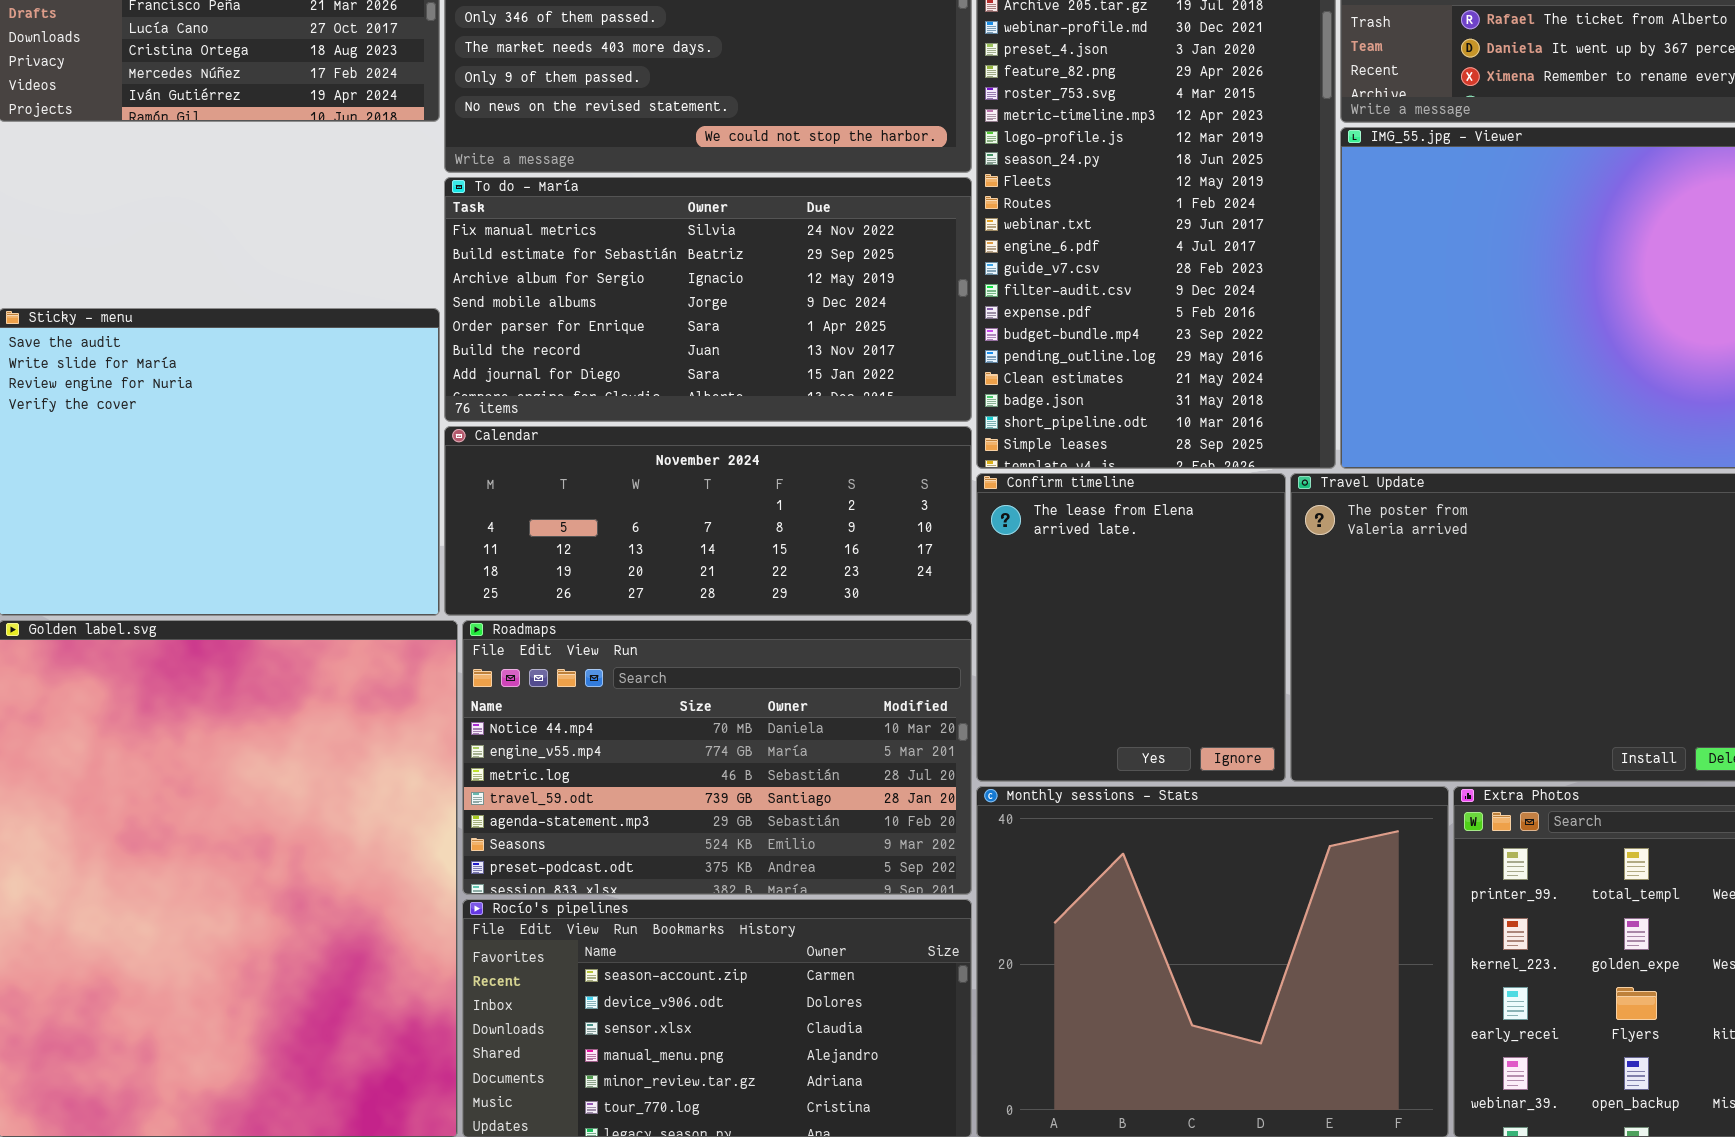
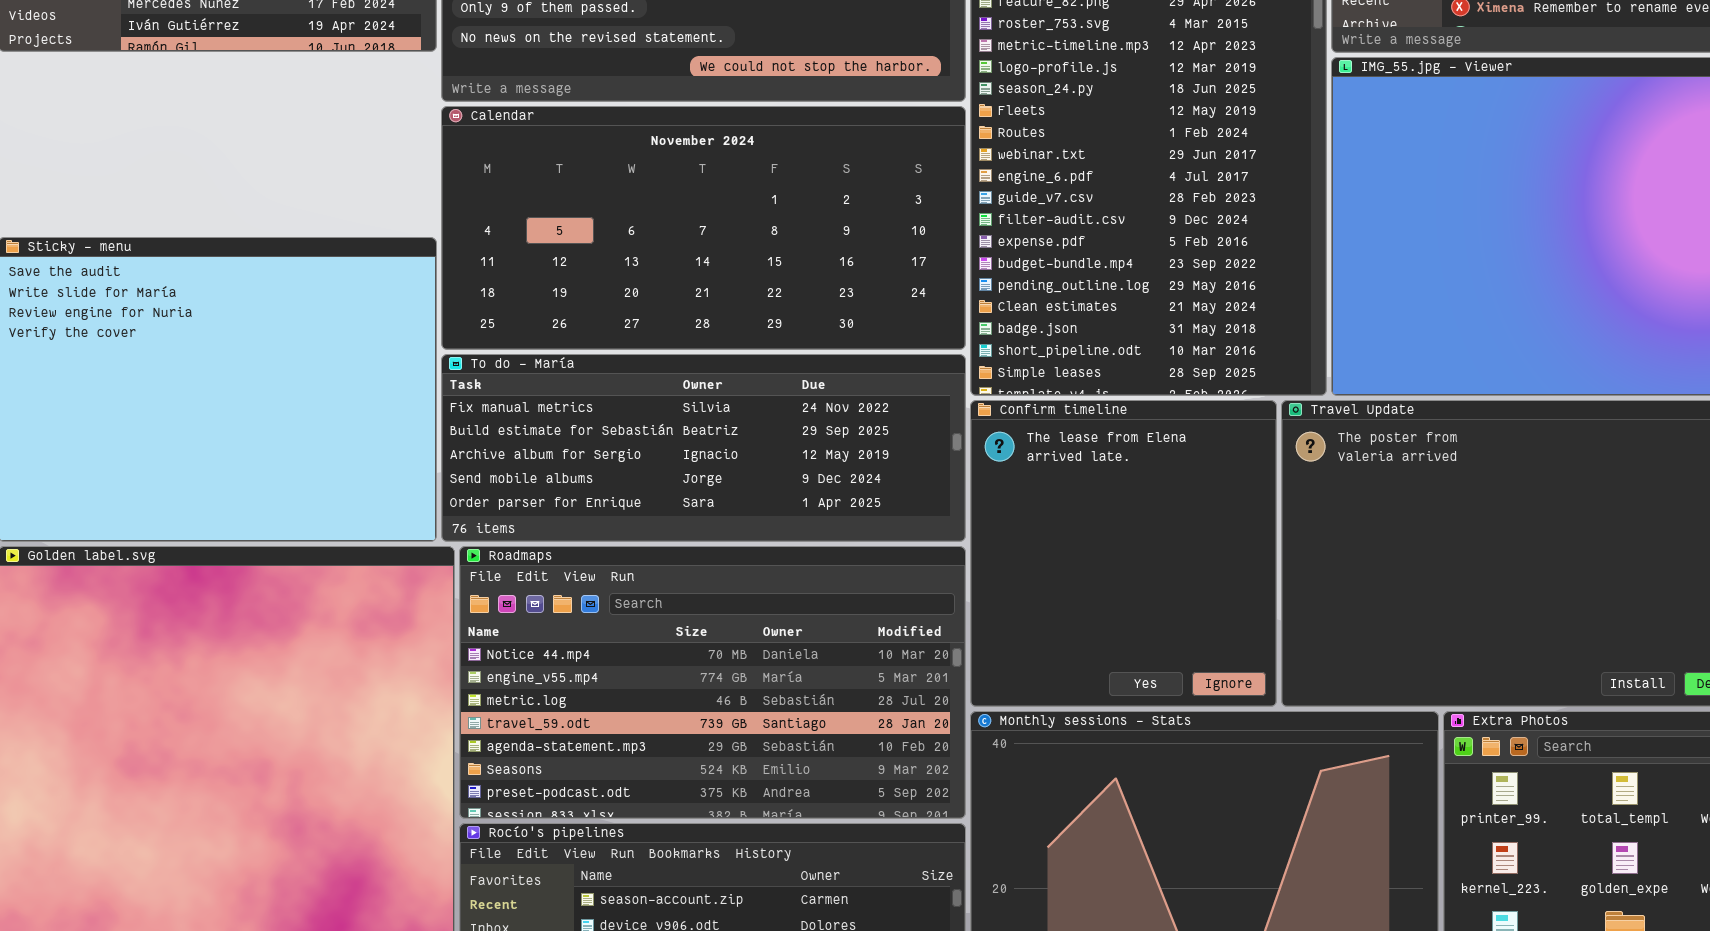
To do - María: [444,177,972,422] -> [441,354,966,542], moved, resized
Calendar: [444,426,972,616] -> [441,106,966,350], moved, resized

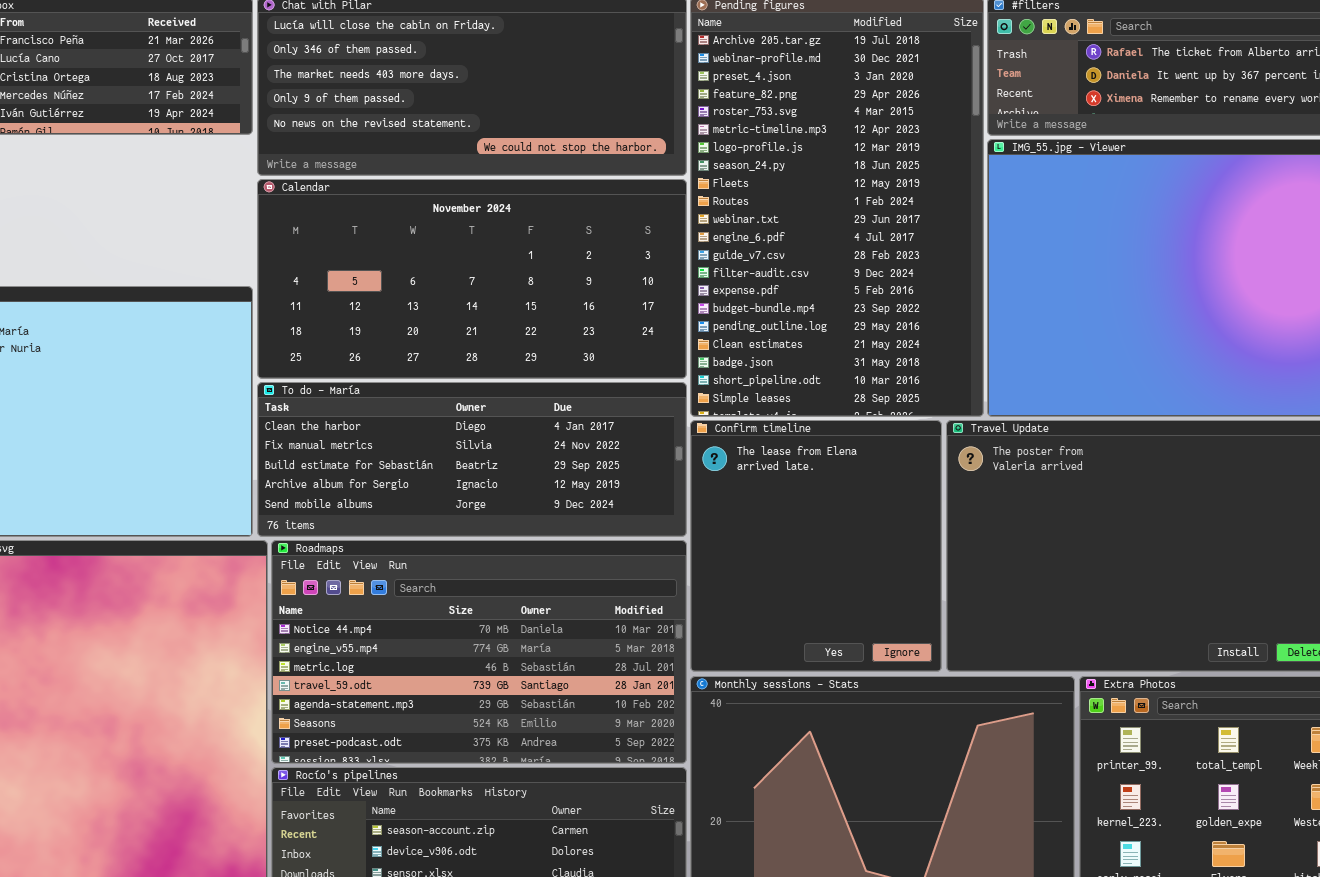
To do - María: [441,354,966,542] -> [257,382,687,537], scrolled up 1 row

